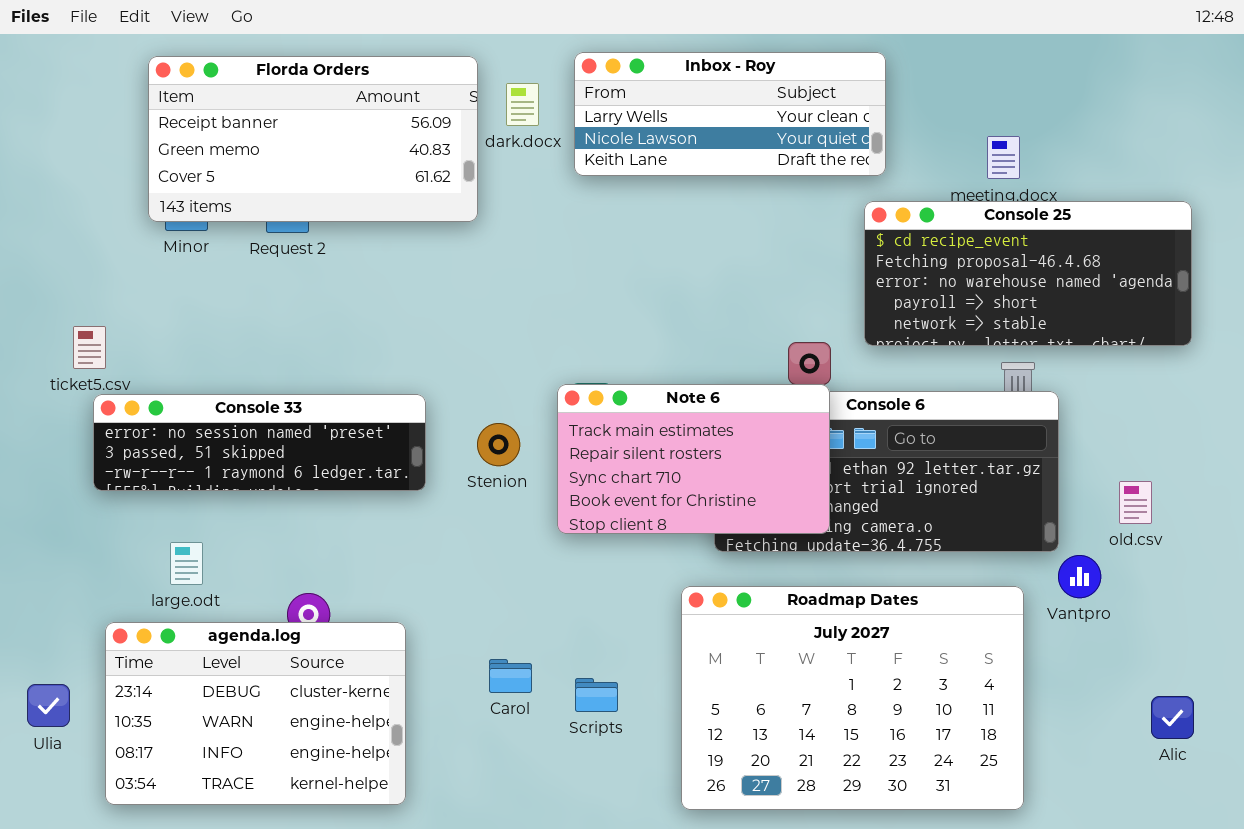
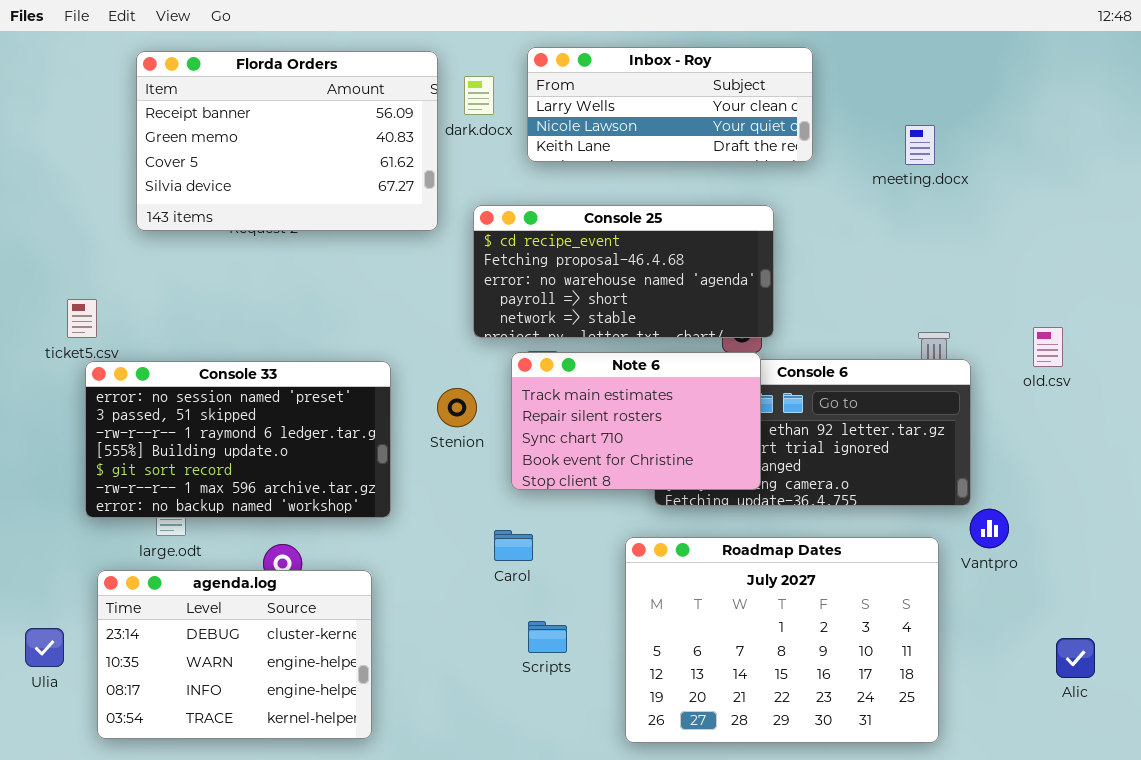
Florda Orders: [148,56,478,222] -> [136,51,438,231], resized
Console 25: [864,201,1192,346] -> [473,205,774,338], moved
Console 33: [93,394,426,491] -> [85,361,391,518], resized
old.csv: [1119,481,1152,524] -> [1033,327,1063,367], moved
Carol: [489,659,532,693] -> [494,530,533,561], moved

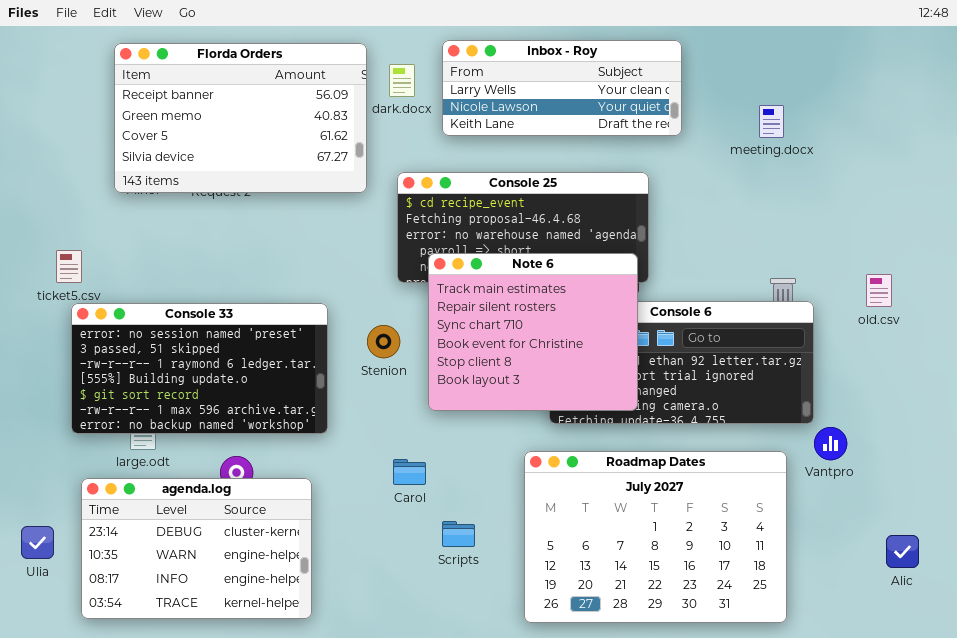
Note 6: [511,352,761,490] -> [428,253,638,411], resized
Carol: [494,530,533,561] -> [393,459,426,485], moved

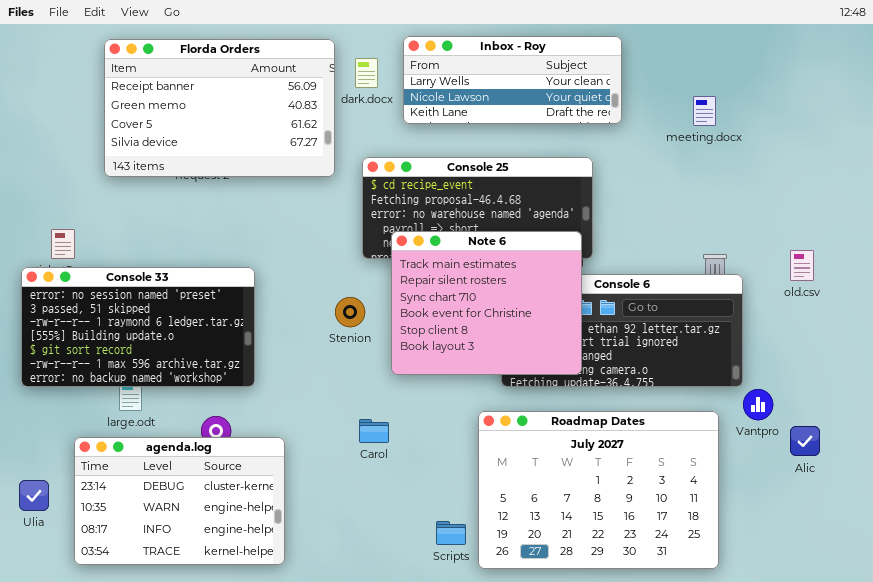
Console 33: [71,303,328,434] -> [21,267,255,387], moved
Scripts: [442,521,475,547] -> [436,521,466,545], moved
Alic: [886,535,919,568] -> [790,426,820,456], moved

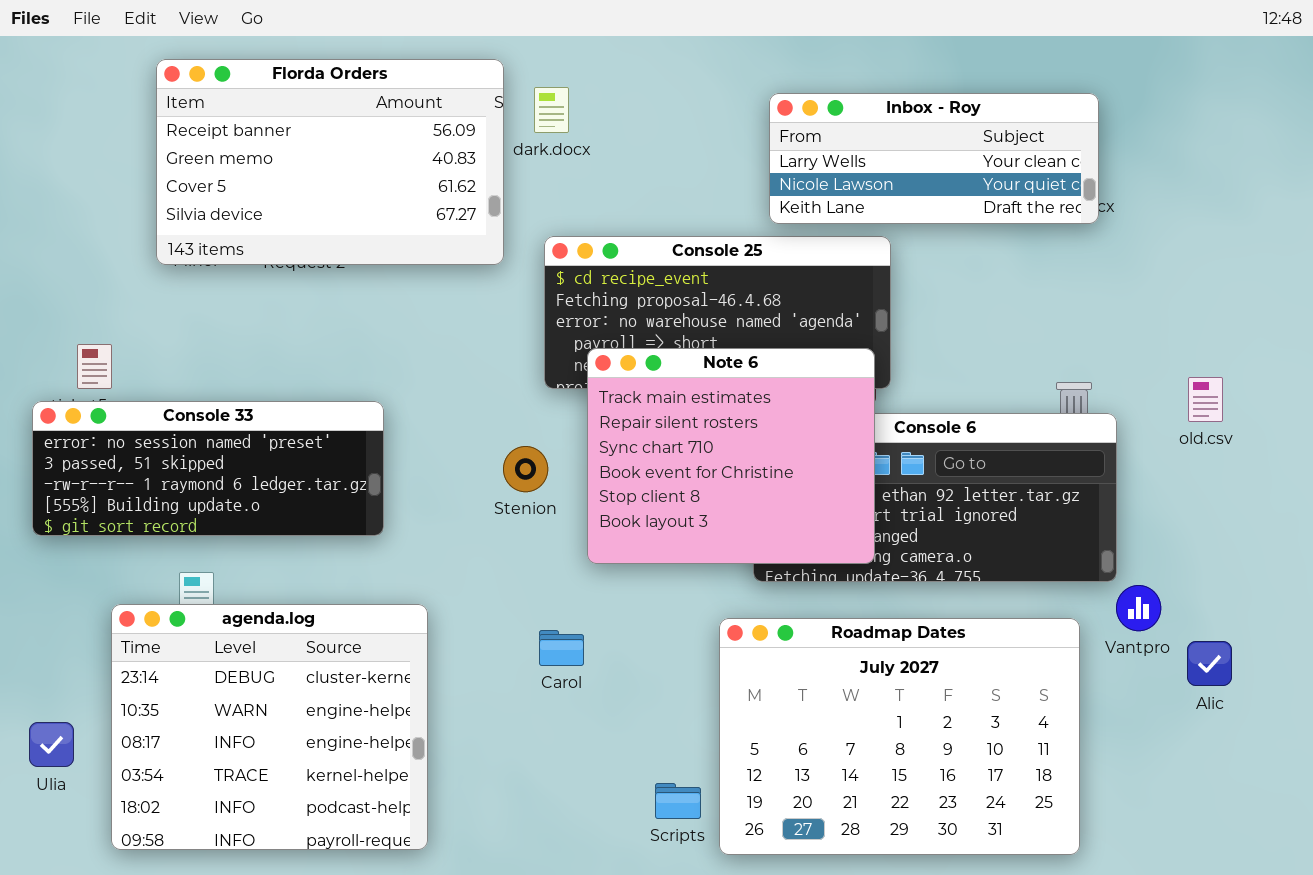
Inbox - Roy: [403,36,622,124] -> [769,93,1099,224], moved
Console 33: [21,267,255,387] -> [32,401,384,536], resized
agenda.log: [74,437,285,565] -> [111,604,428,850], resized

